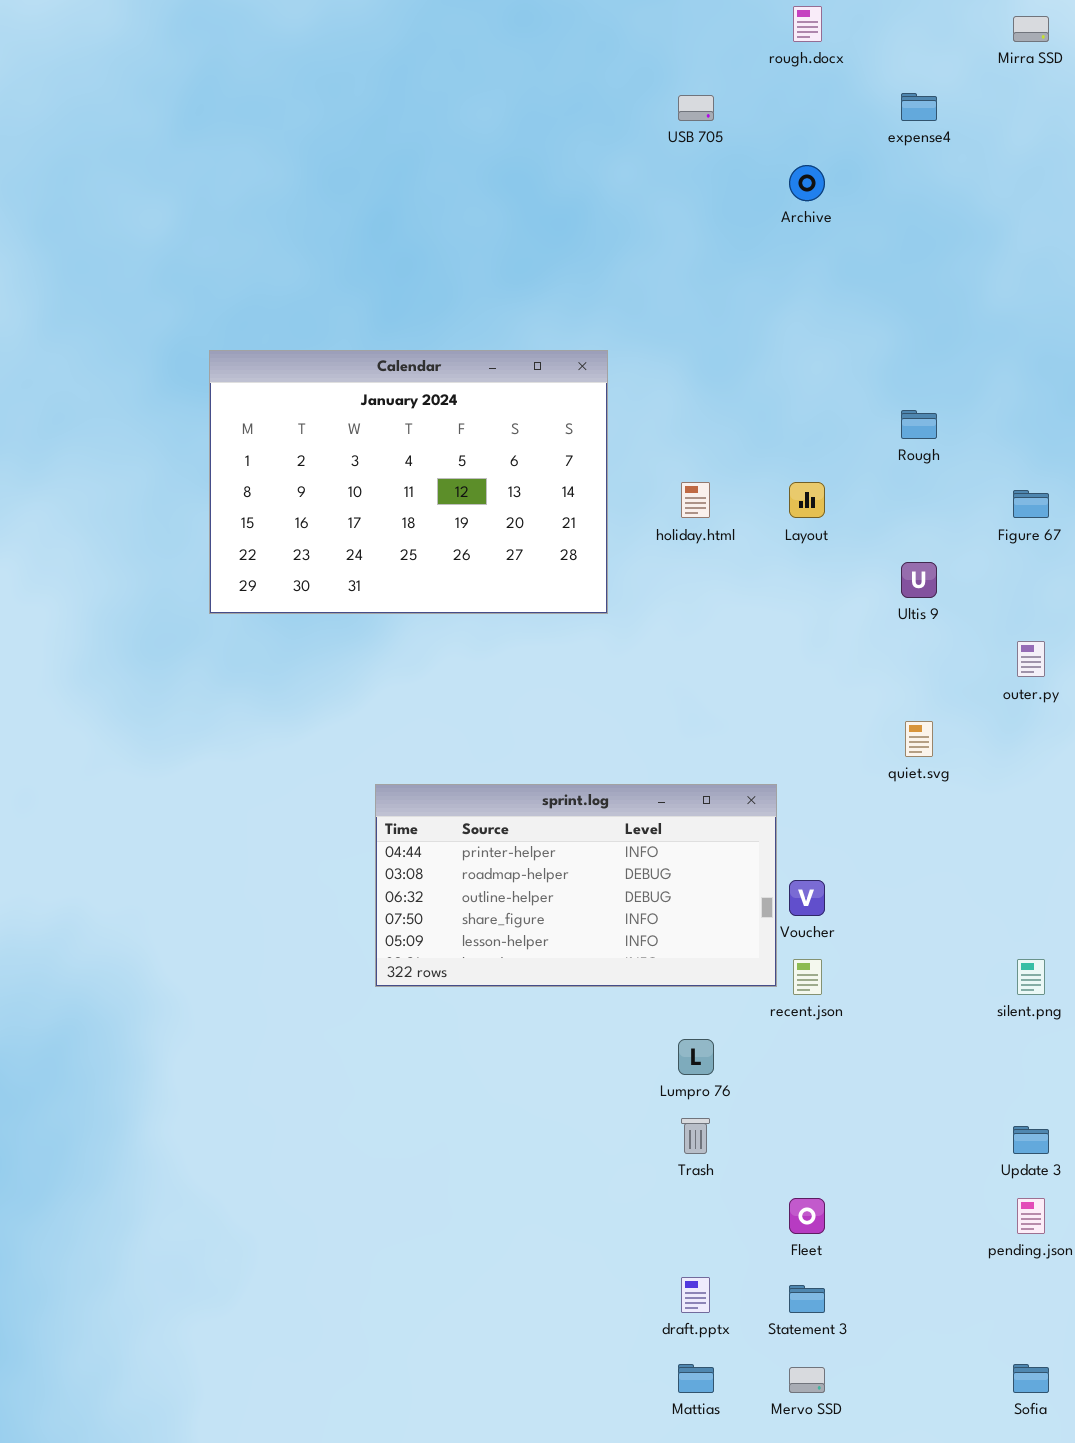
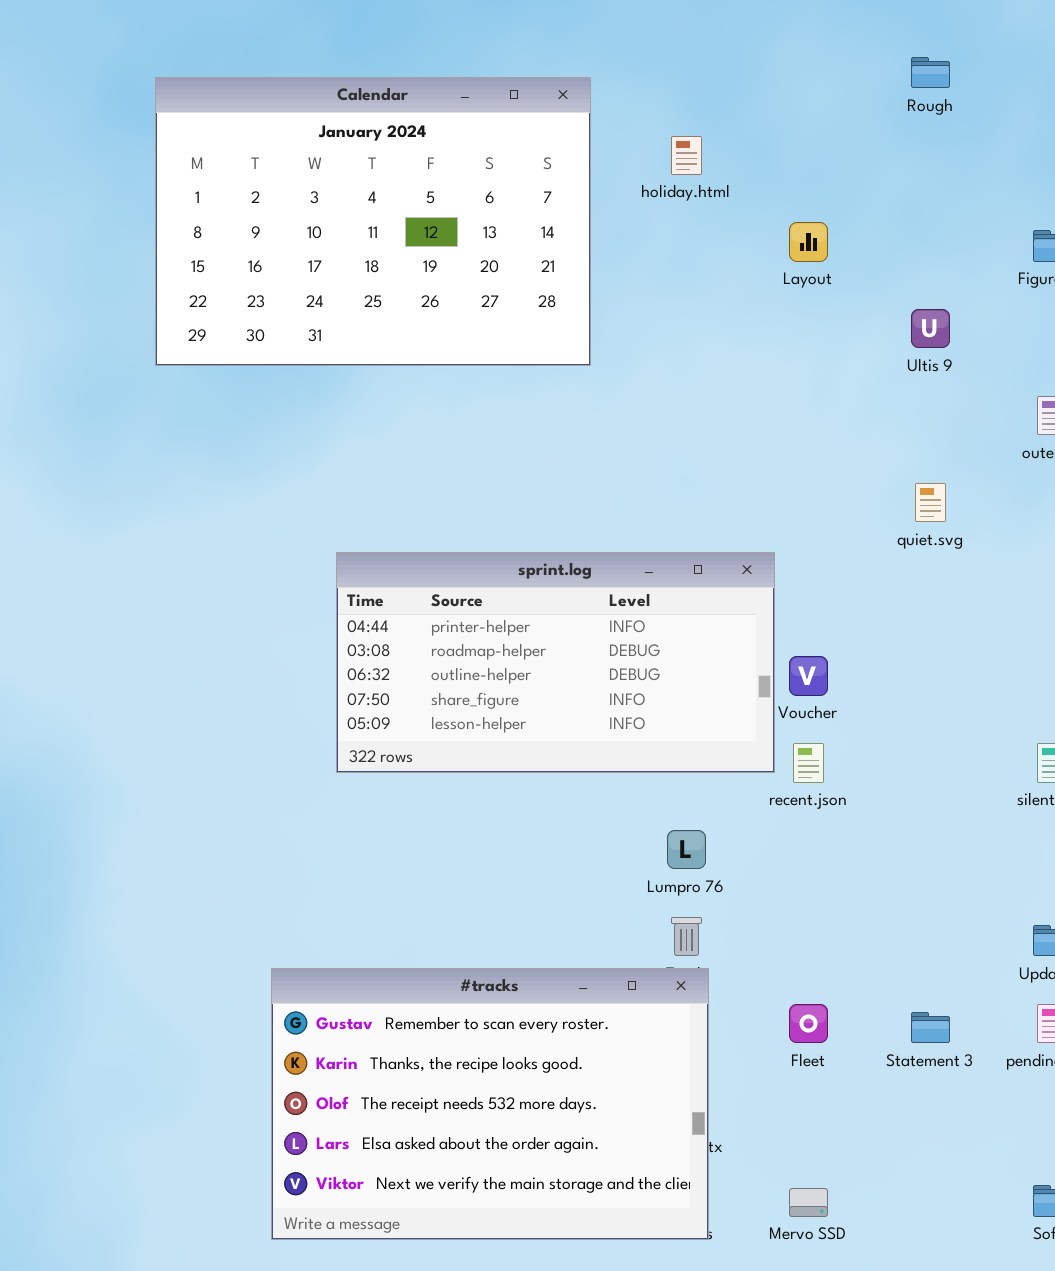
Rough: [901,410,937,439] -> [911,57,950,88], moved
holiday.html: [681,482,710,518] -> [671,136,702,175], moved
#tracks: none -> [271,968,709,1240], opened
Statement 3: [789,1285,825,1313] -> [911,1012,950,1043], moved

